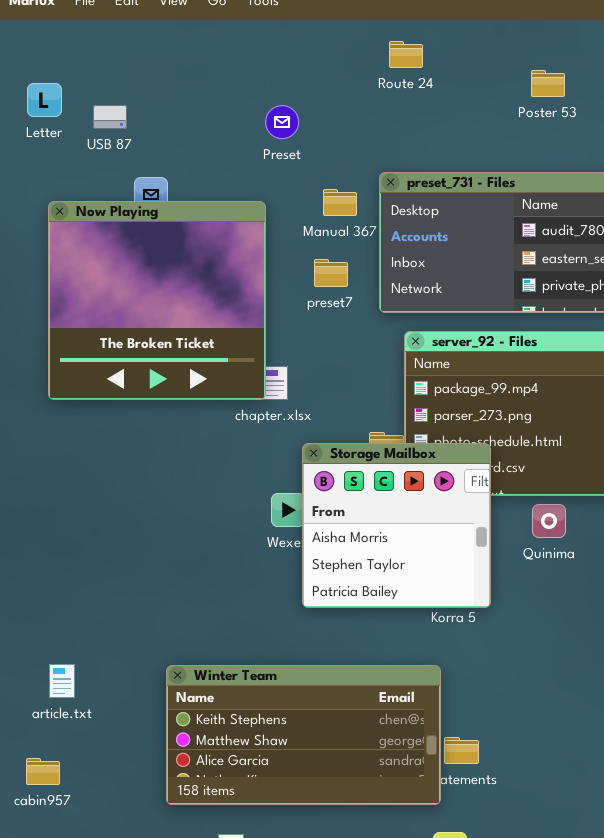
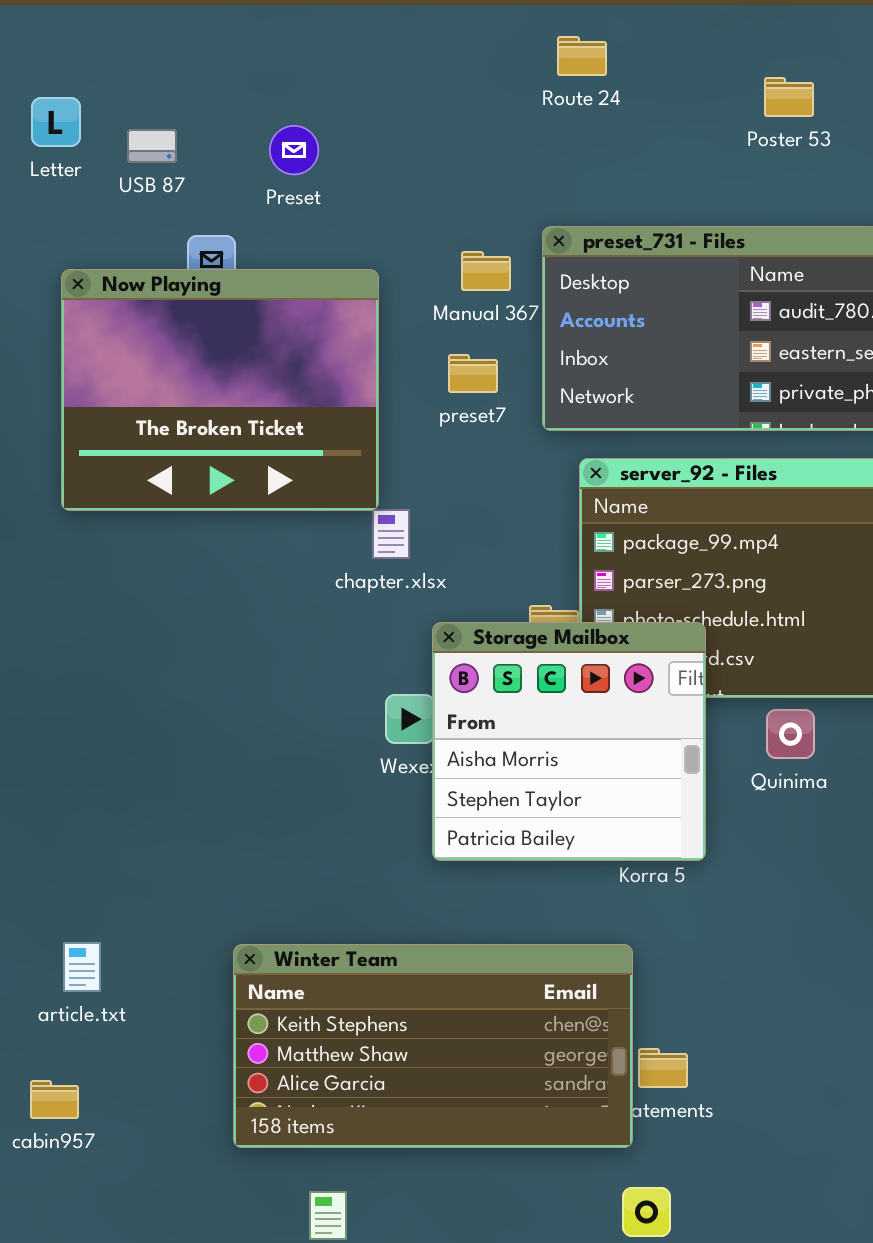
Preset: [265,105,299,139] -> [269,125,319,175], moved
Now Playing: [48,201,266,400] -> [61,269,379,511], resized

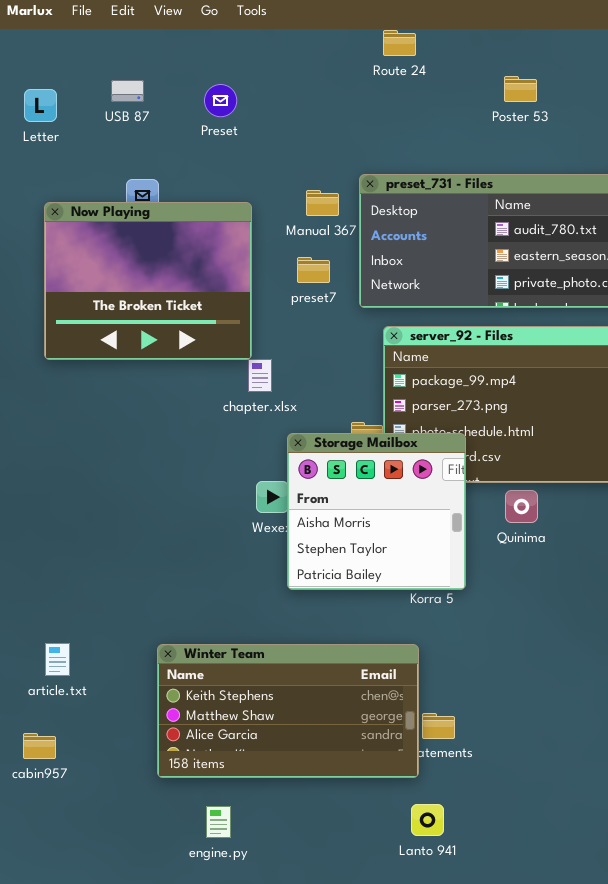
Route 24: [557,36,607,76] -> [383,30,416,56], moved
Preset: [269,125,319,175] -> [204,84,237,117], moved
USB 87: [127,129,177,163] -> [111,80,144,102], moved

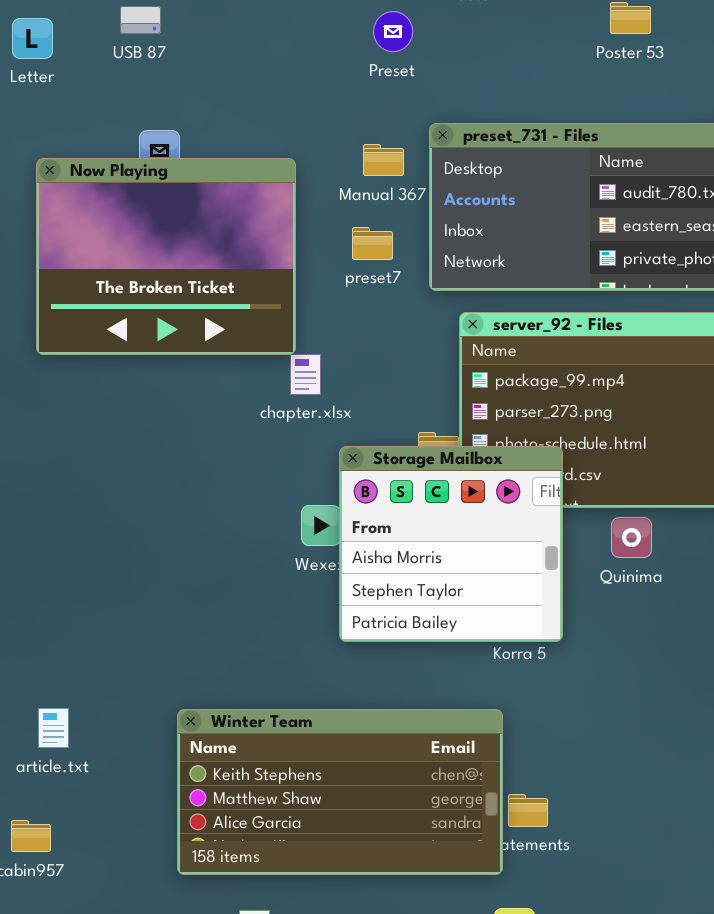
Preset: [204,84,237,117] -> [373,11,413,52], moved

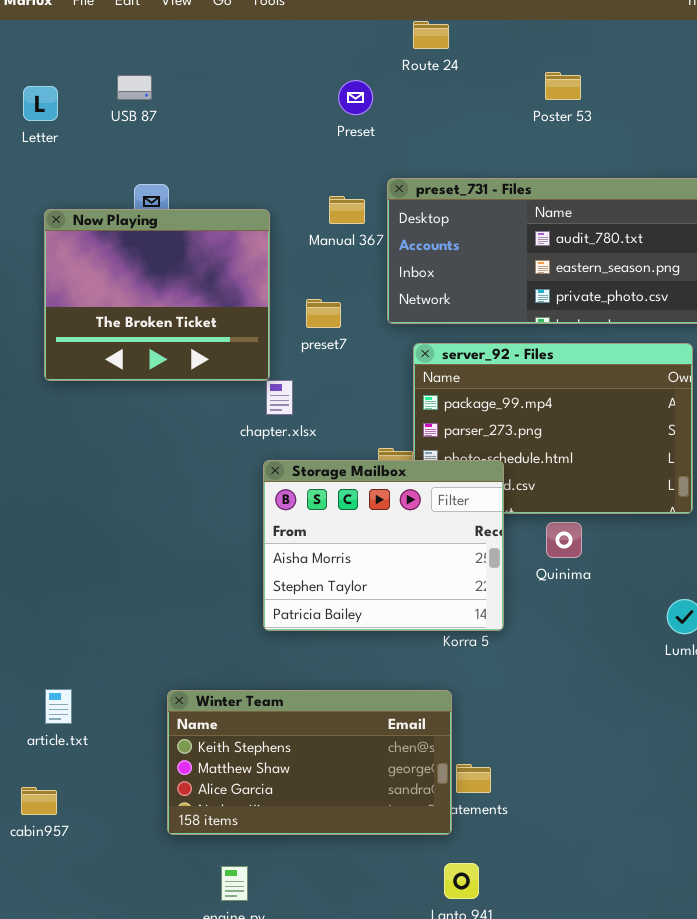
preset7: [352,227,393,260] -> [306,299,341,328], moved
Storage Mailbox: [339,446,563,642] -> [263,460,504,631], resized

